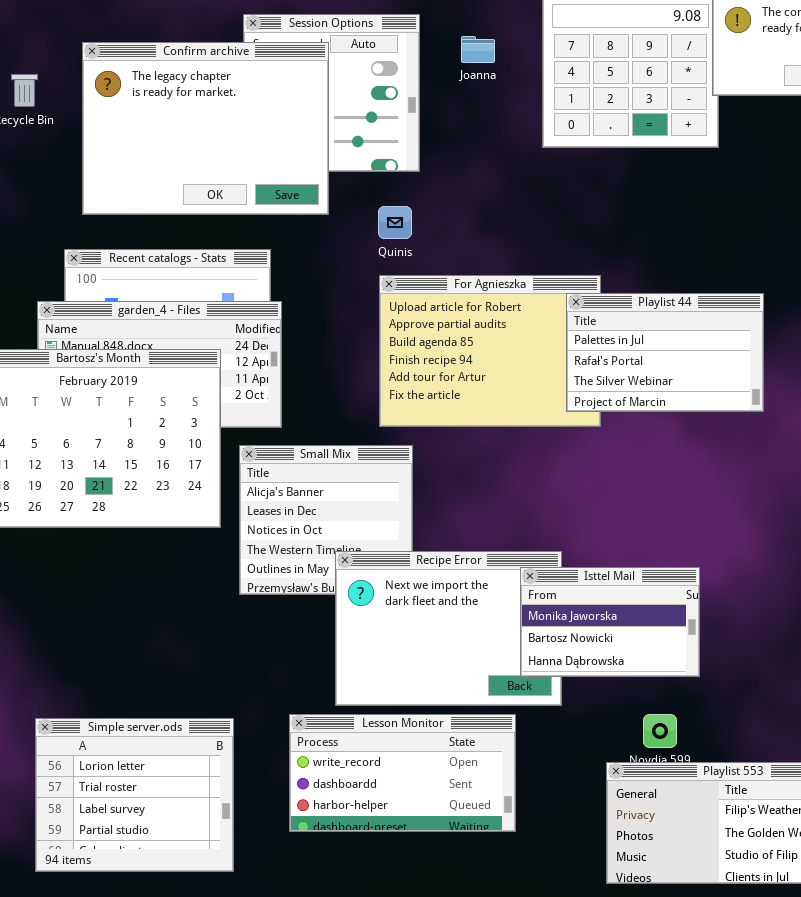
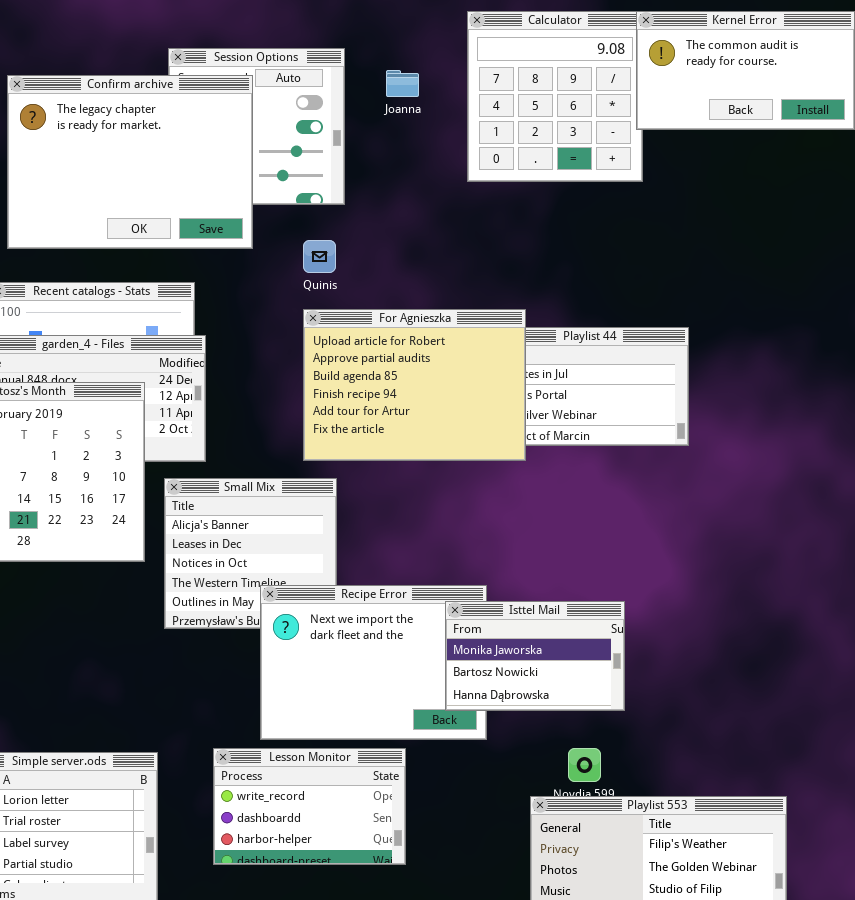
For Agnieszka: [379,275,601,427] -> [303,309,526,461], raised
Lesson Monitor: [289,714,516,832] -> [213,748,406,865], resized

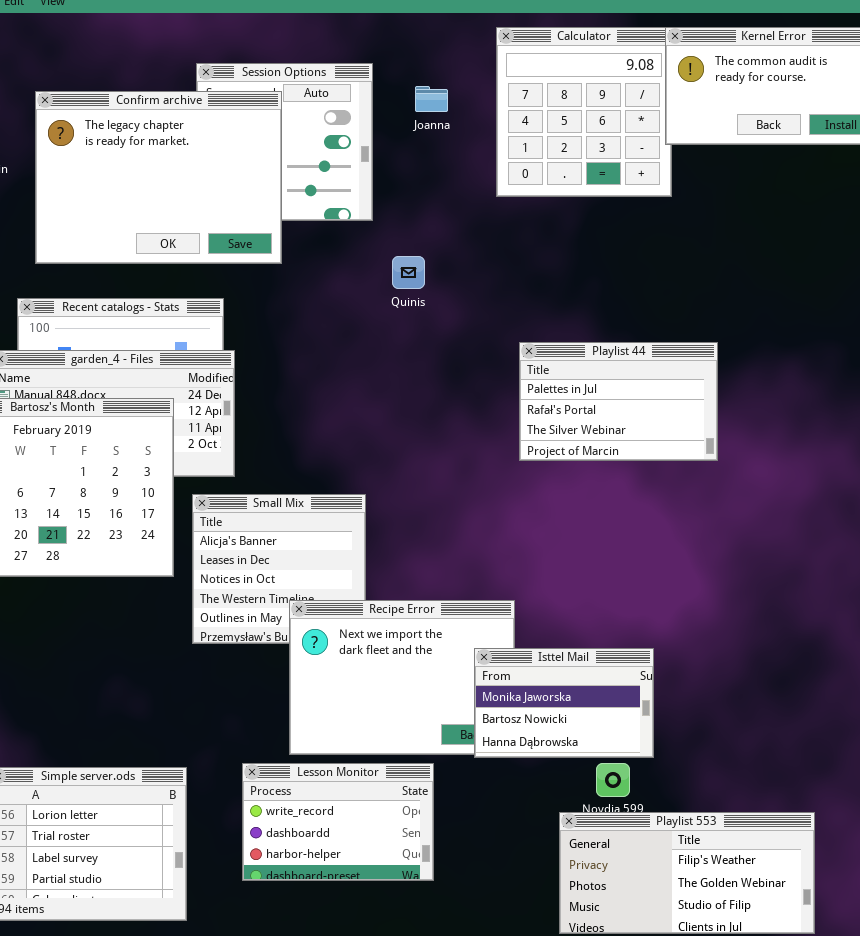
Quinis: [303,240,336,273] -> [392,256,425,289], moved
For Agnieszka: [303,309,526,461] -> none, closed
Isttel Mail: [445,601,625,711] -> [474,648,654,758], moved

